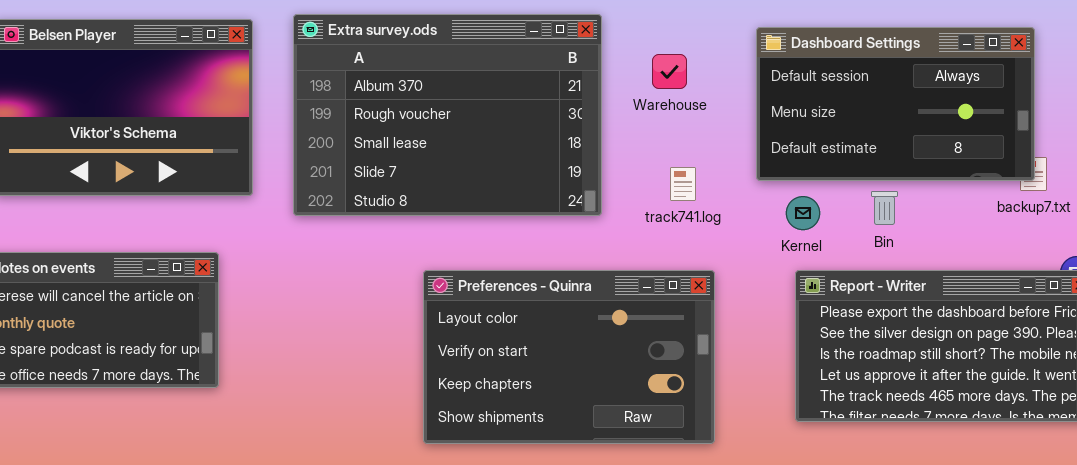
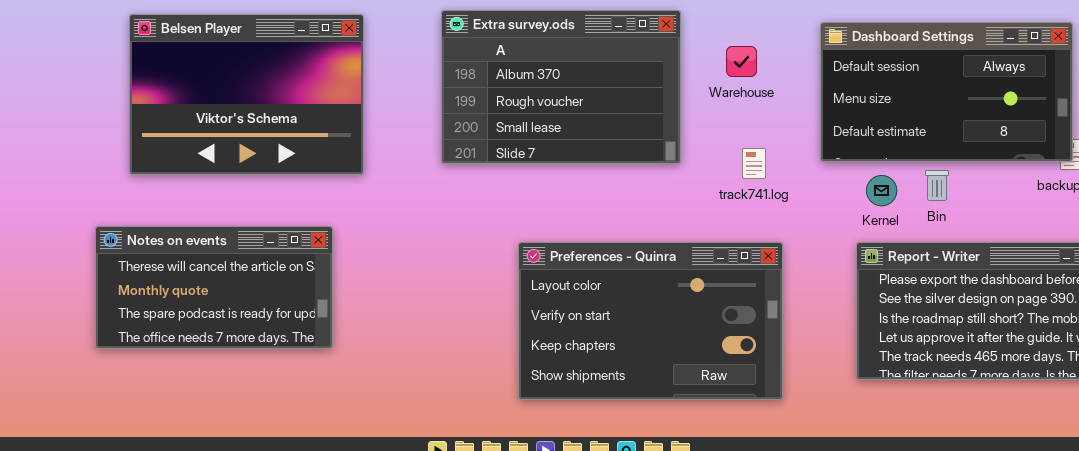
Extra survey.ods: [293,14,602,216] -> [441,10,681,164], resized
Kernel: [786,196,820,230] -> [866,175,897,206], moved

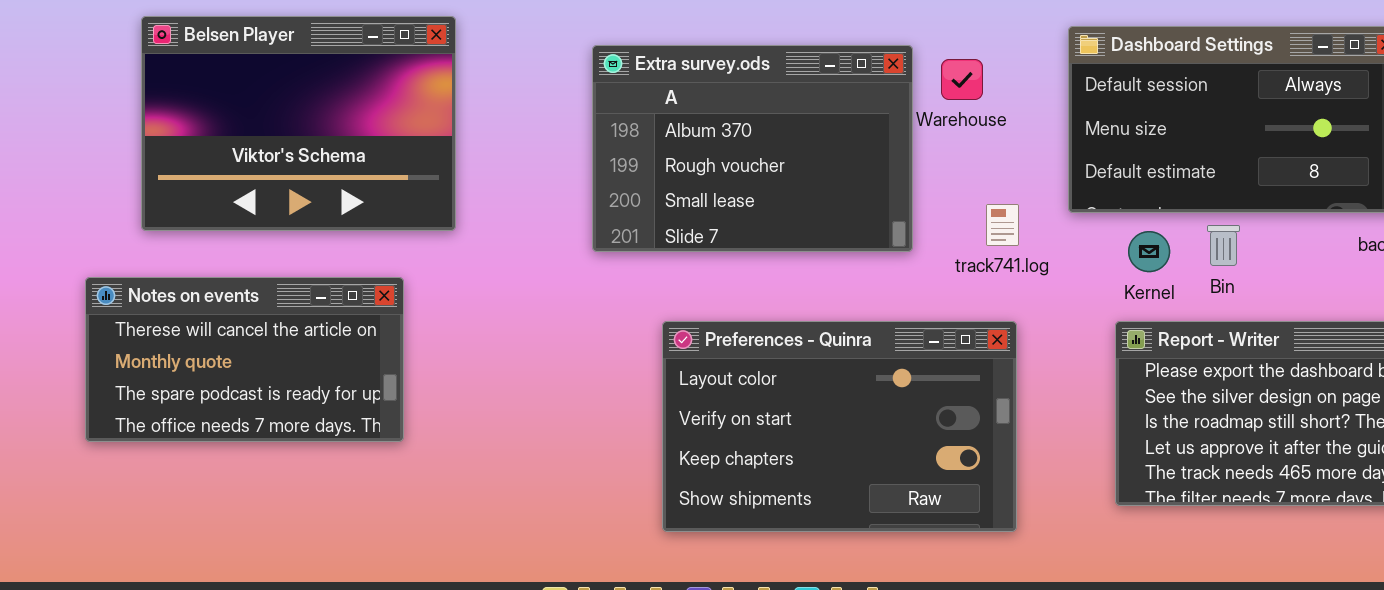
Extra survey.ods: [441,10,681,164] -> [592,45,913,252], moved
track741.log: [742,148,766,179] -> [986,204,1019,246], moved
Notes on events: [95,226,333,349] -> [85,277,404,442], moved

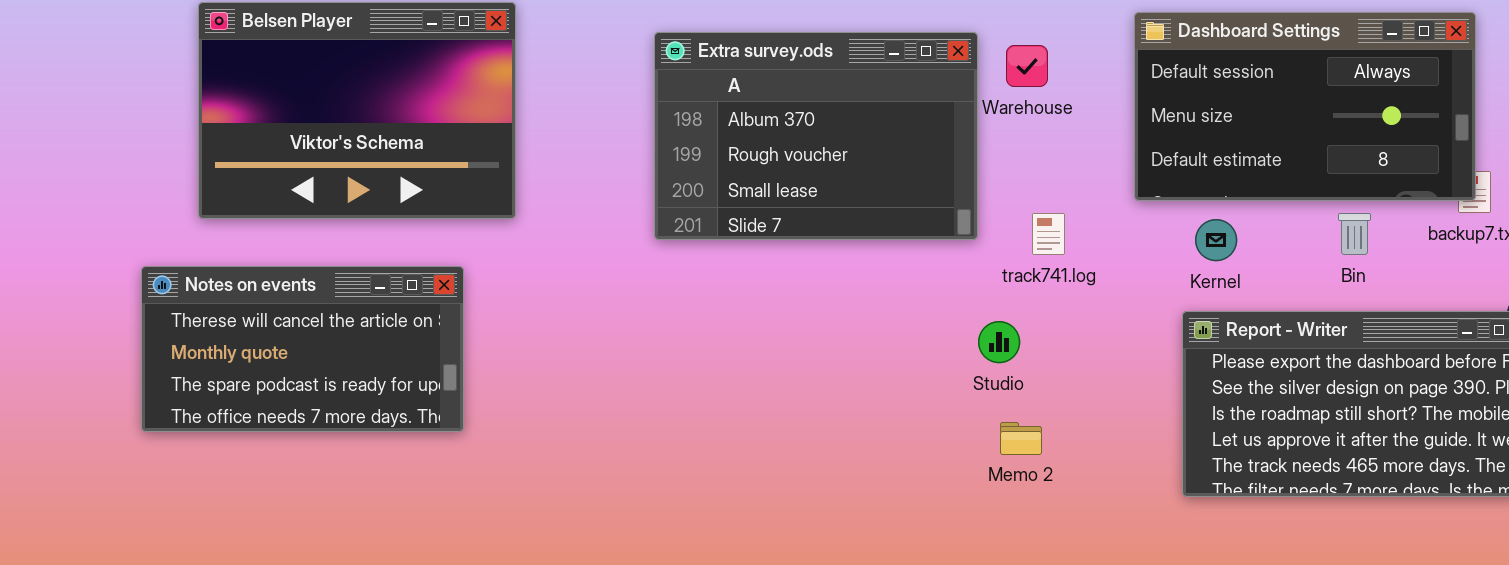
track741.log: [986,204,1019,246] -> [1032,213,1065,255], moved
Bin: [1207,225,1240,266] -> [1338,213,1371,255], moved
Preferences - Quinra: [662,321,1017,532] -> none, closed

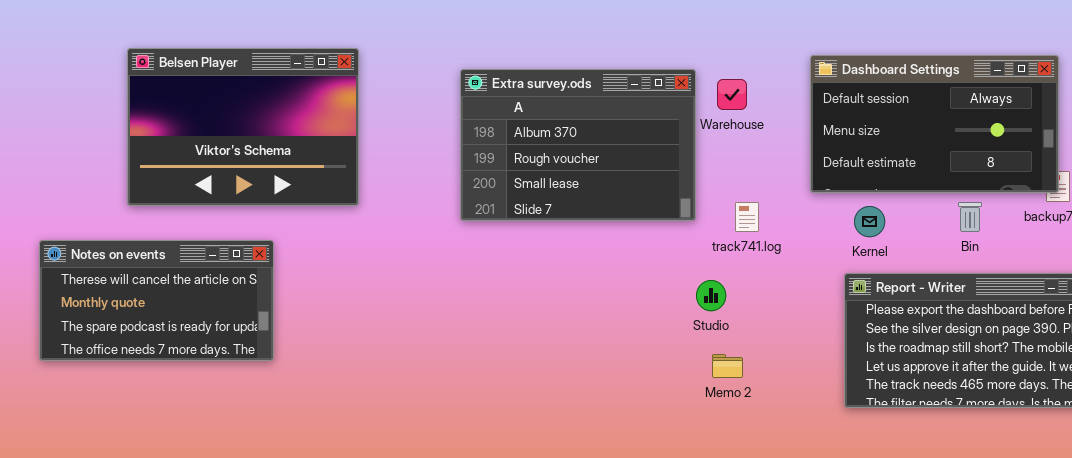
Notes on events: [141,266,464,432] -> [39,240,274,361], moved

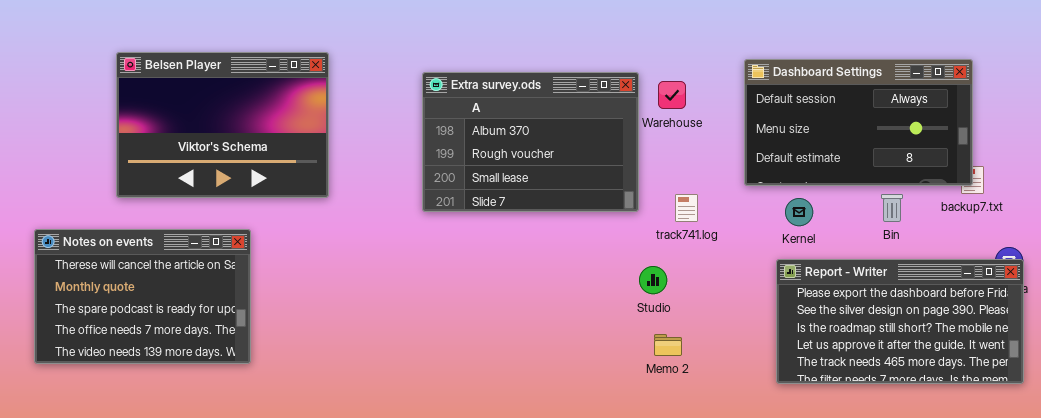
Notes on events: [39,240,274,361] -> [34,229,251,364], resized

